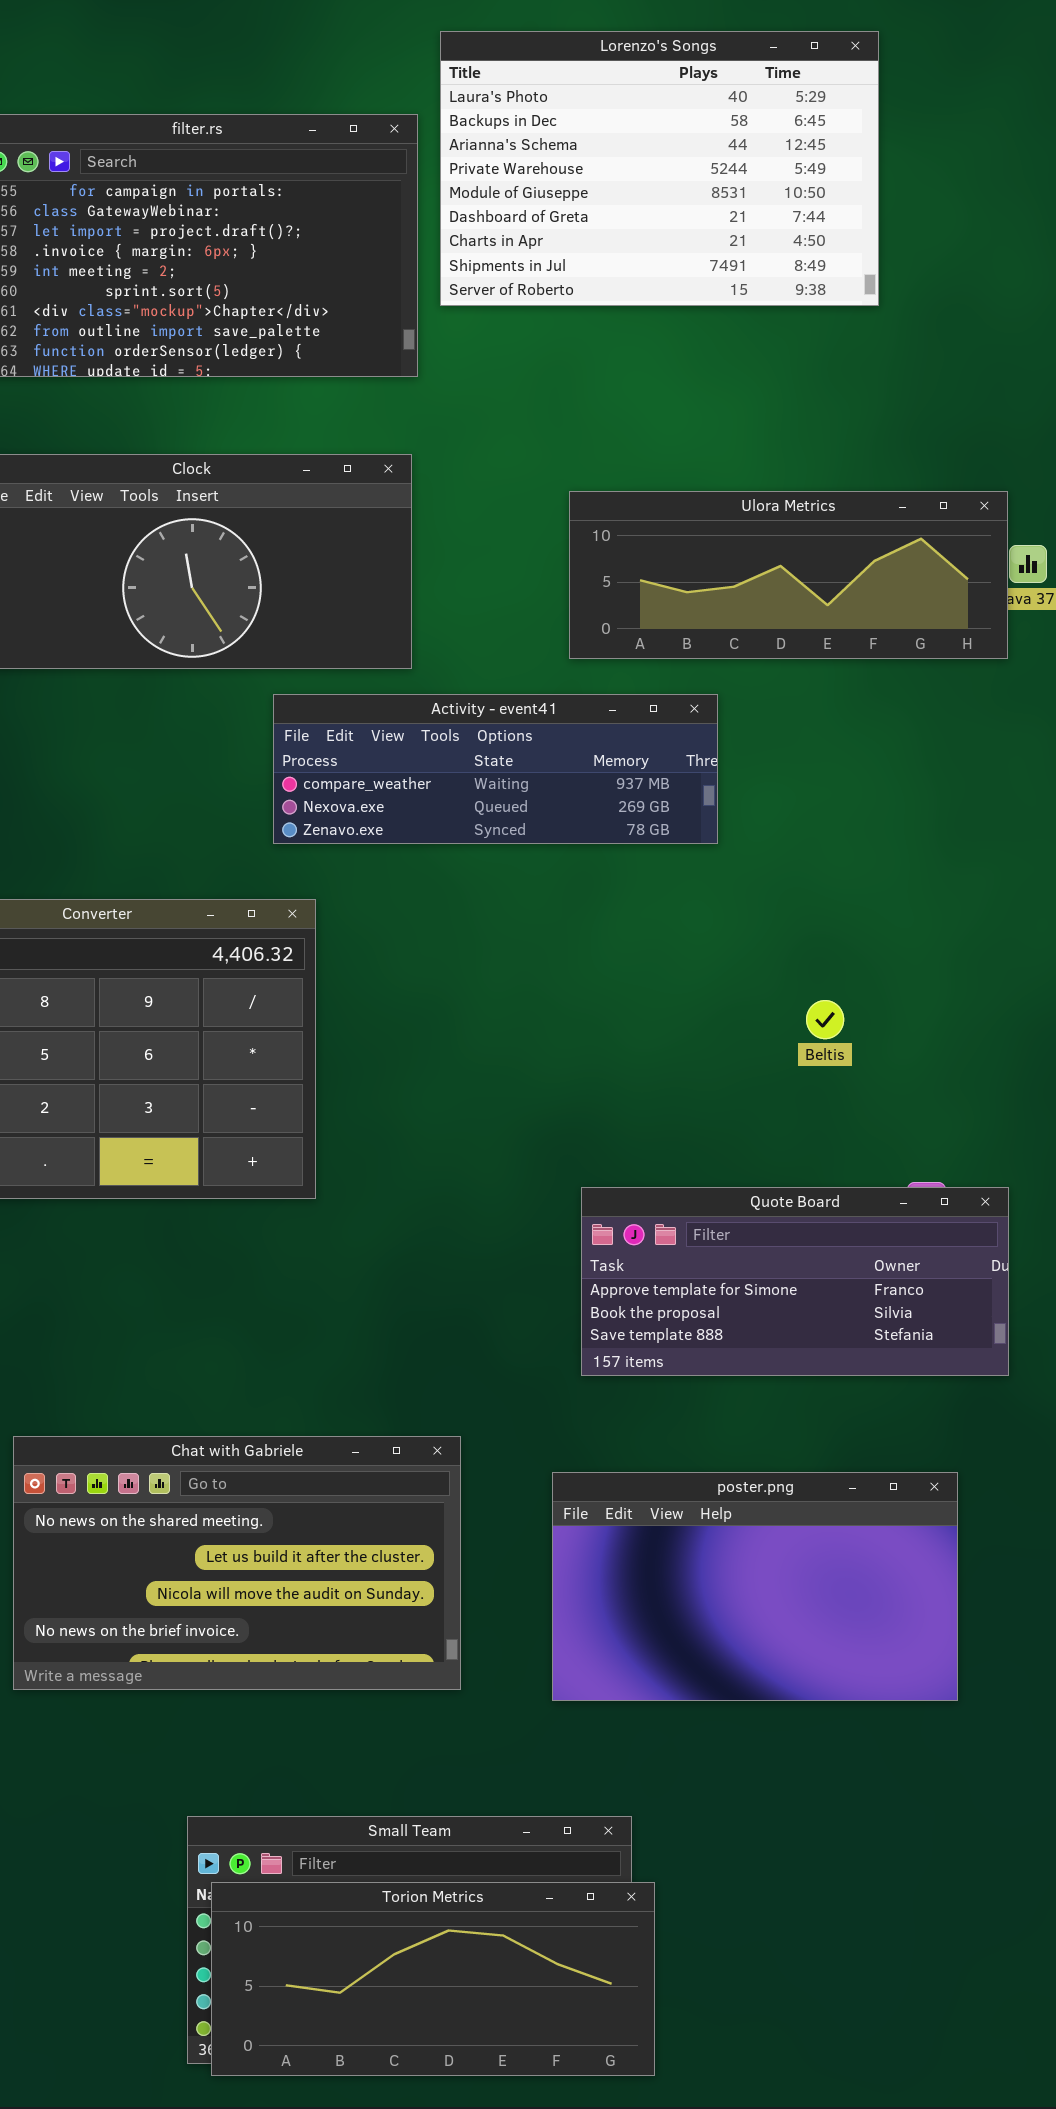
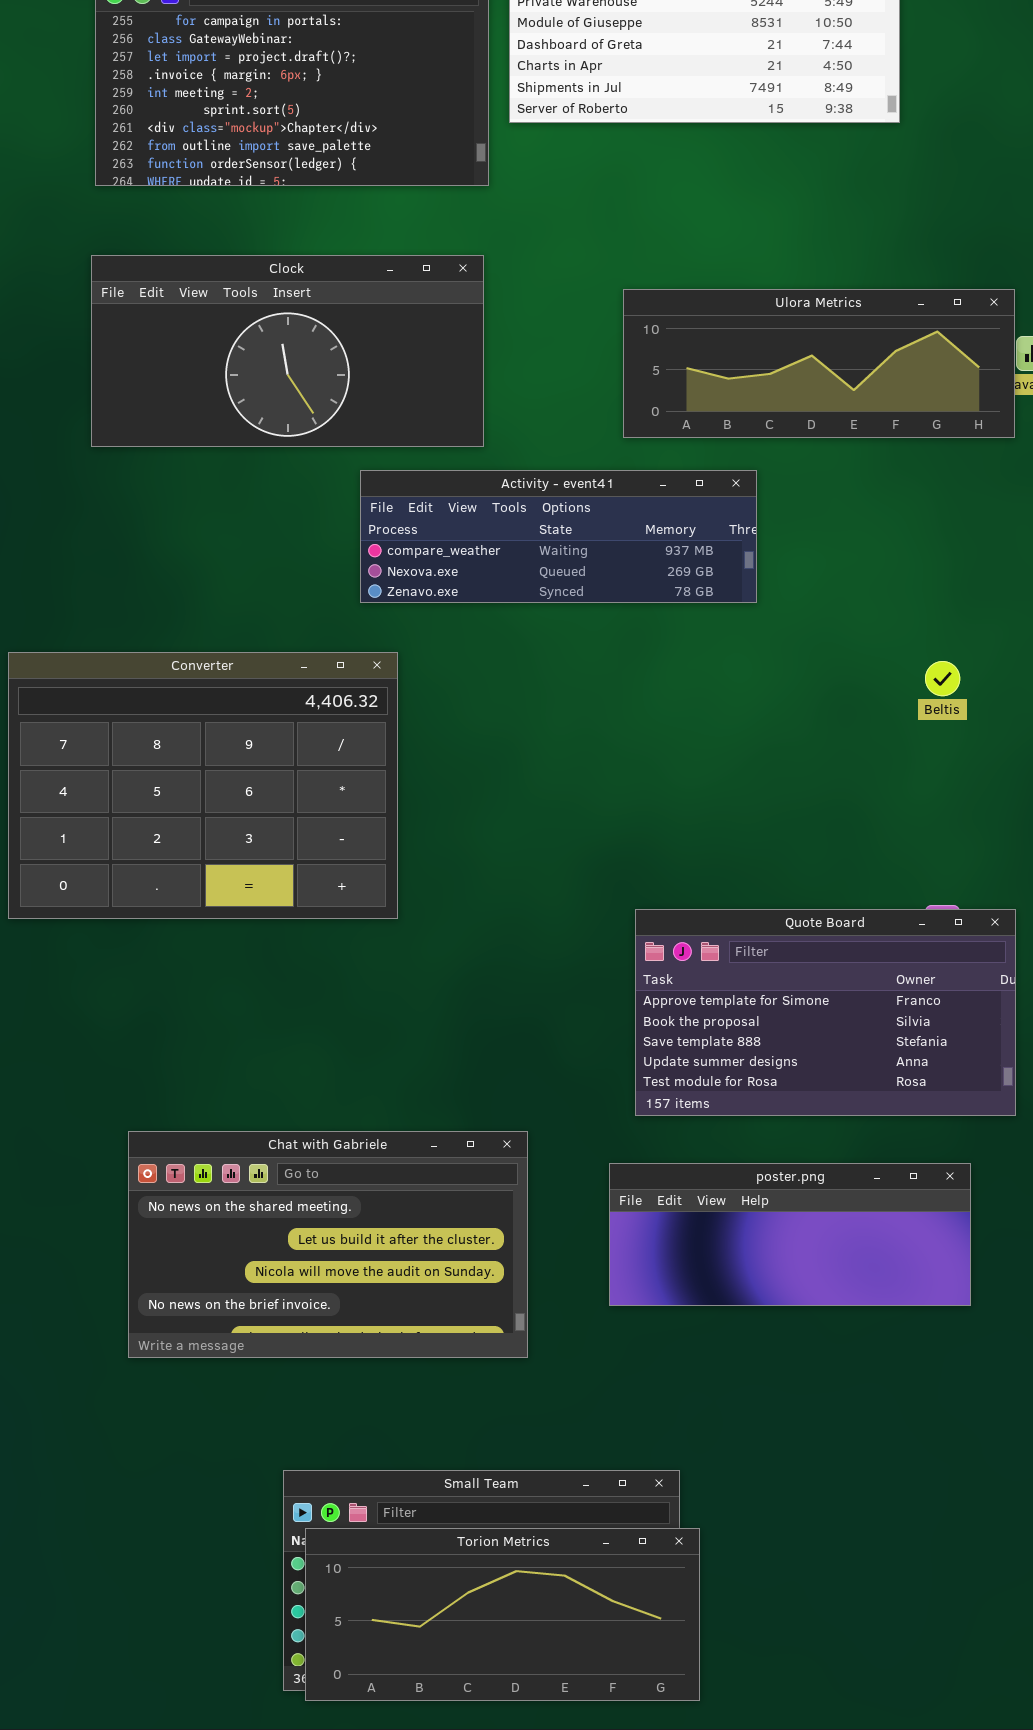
Beltis: [806,1000,844,1039] -> [925,661,960,696], moved
Quote Board: [581,1187,1009,1376] -> [635,909,1016,1116], resized
poster.png: [552,1472,958,1701] -> [609,1163,971,1306], resized

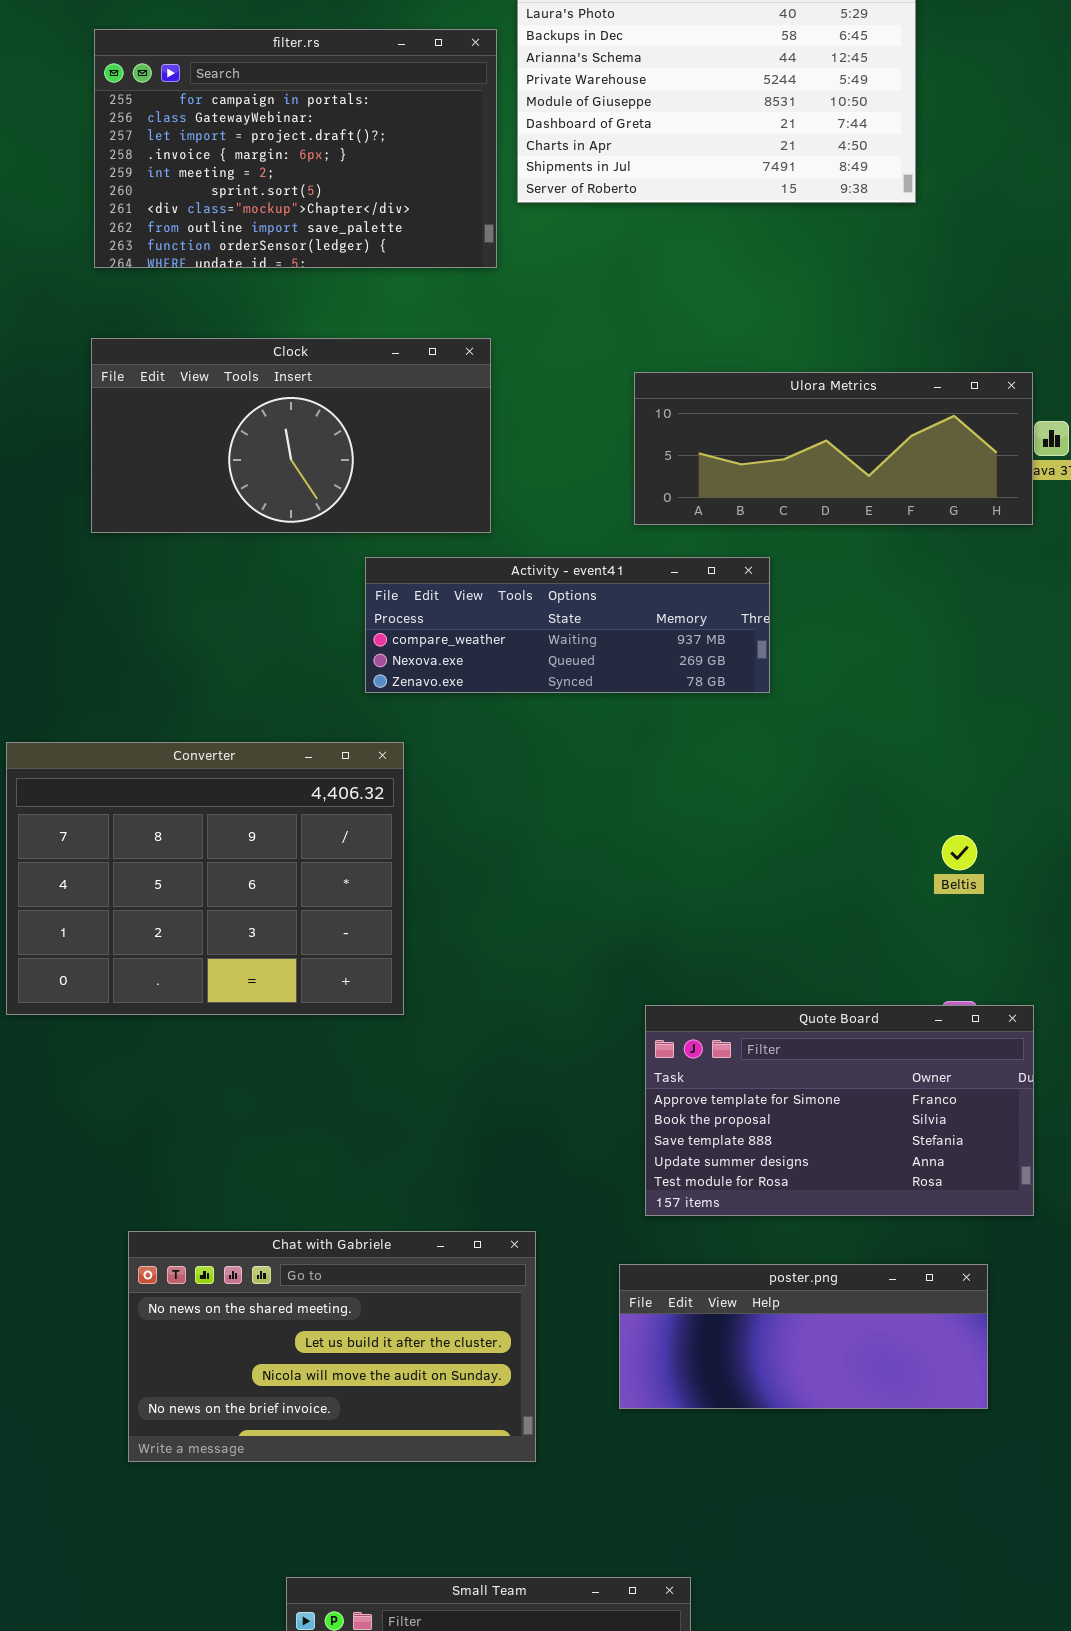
Beltis: [925,661,960,696] -> [942,835,977,870], moved

